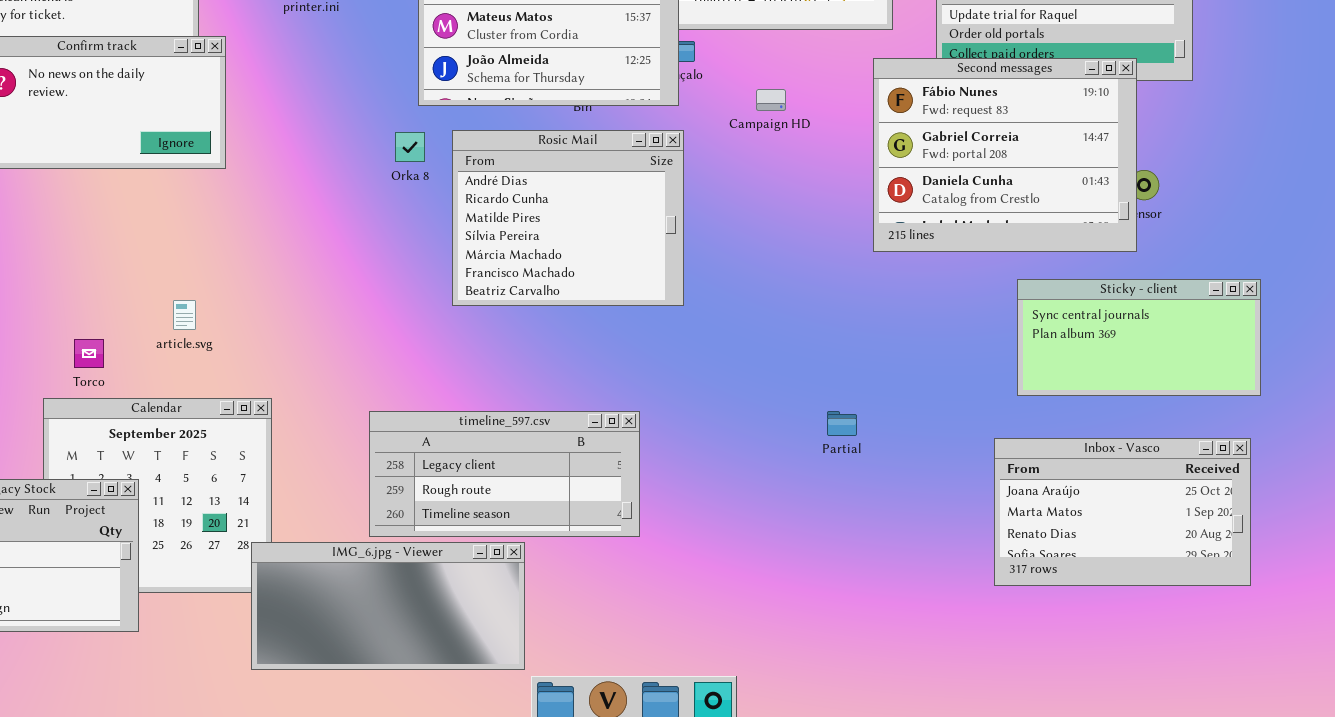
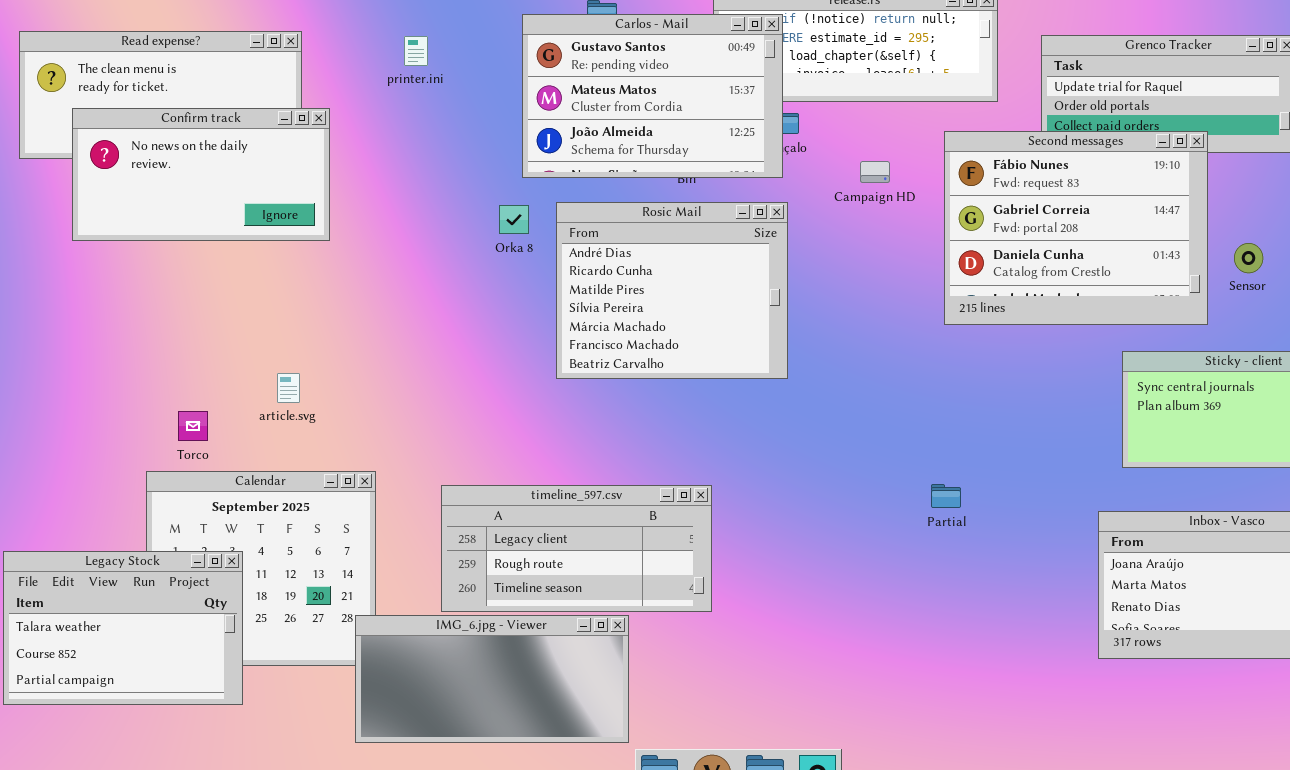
Second messages: [873,58,1137,252] -> [944,131,1208,325], moved
timeline_597.csv: [369,411,640,537] -> [441,485,712,612], moved

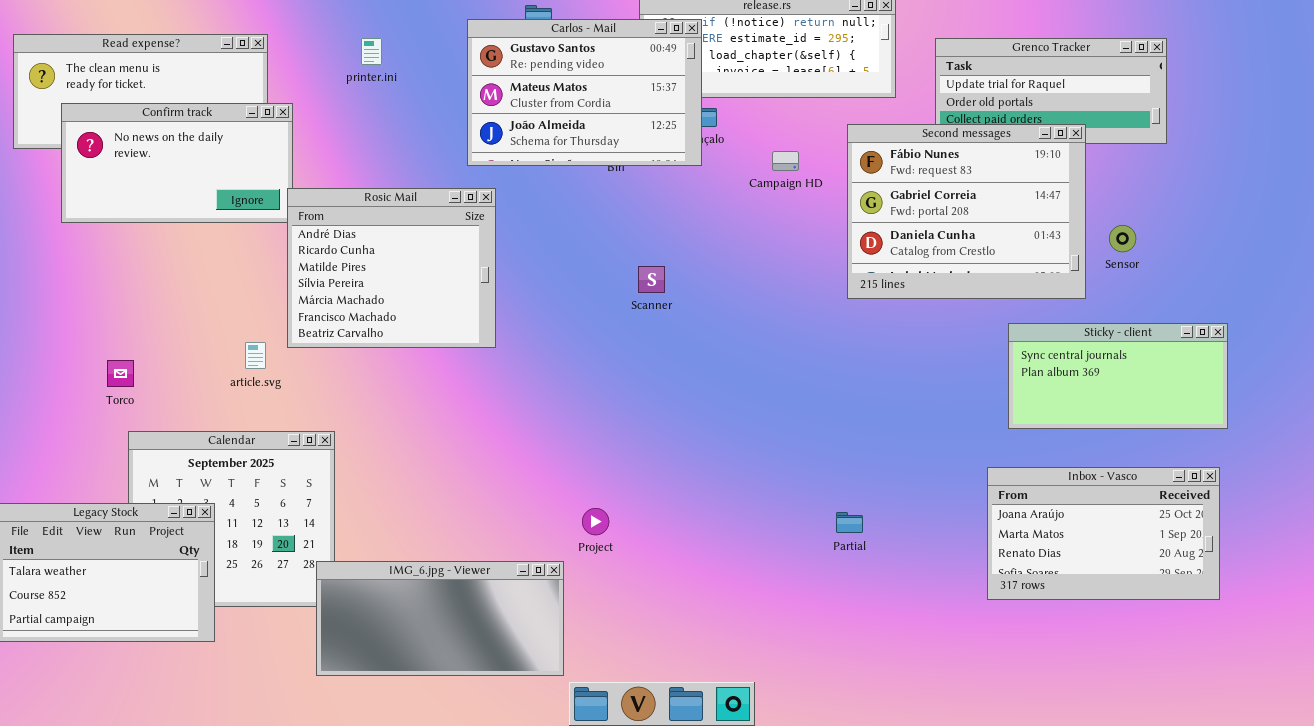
Rosic Mail: [556,202,788,379] -> [287,188,496,348], moved
Torco: [178,411,208,441] -> [107,360,134,387], moved
Partial: [931,484,961,508] -> [836,512,863,533], moved
timeline_597.csv: [441,485,712,612] -> none, closed

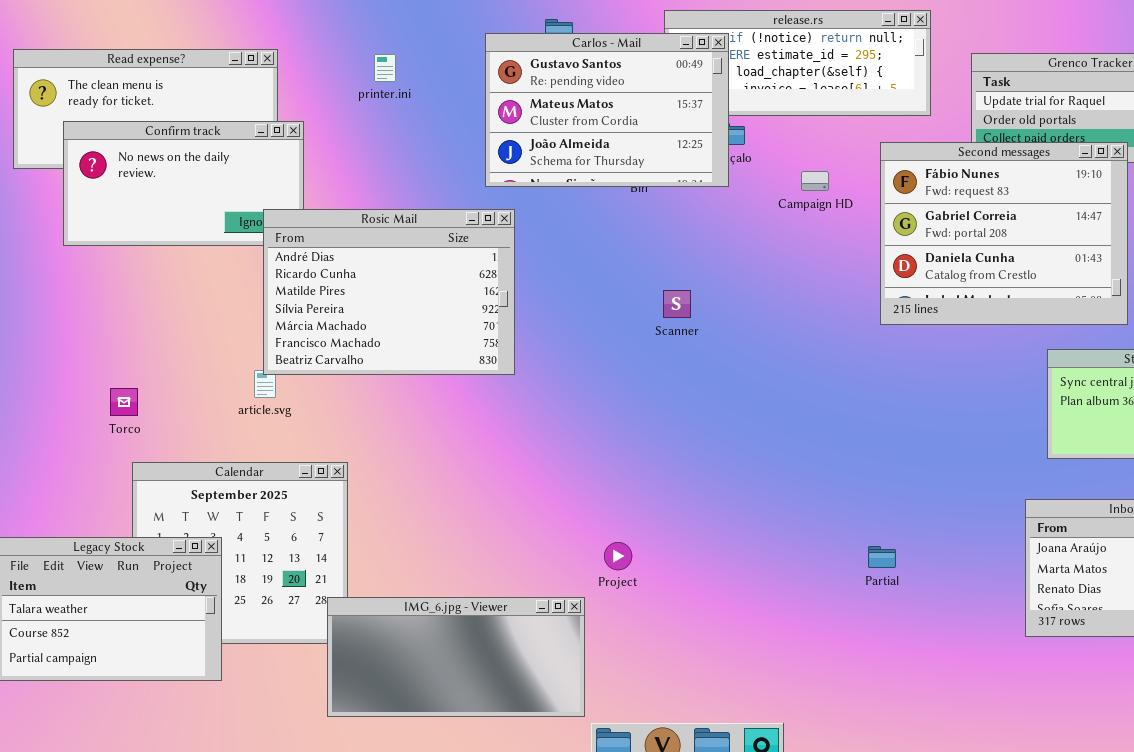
Rosic Mail: [287,188,496,348] -> [263,209,515,375], resized

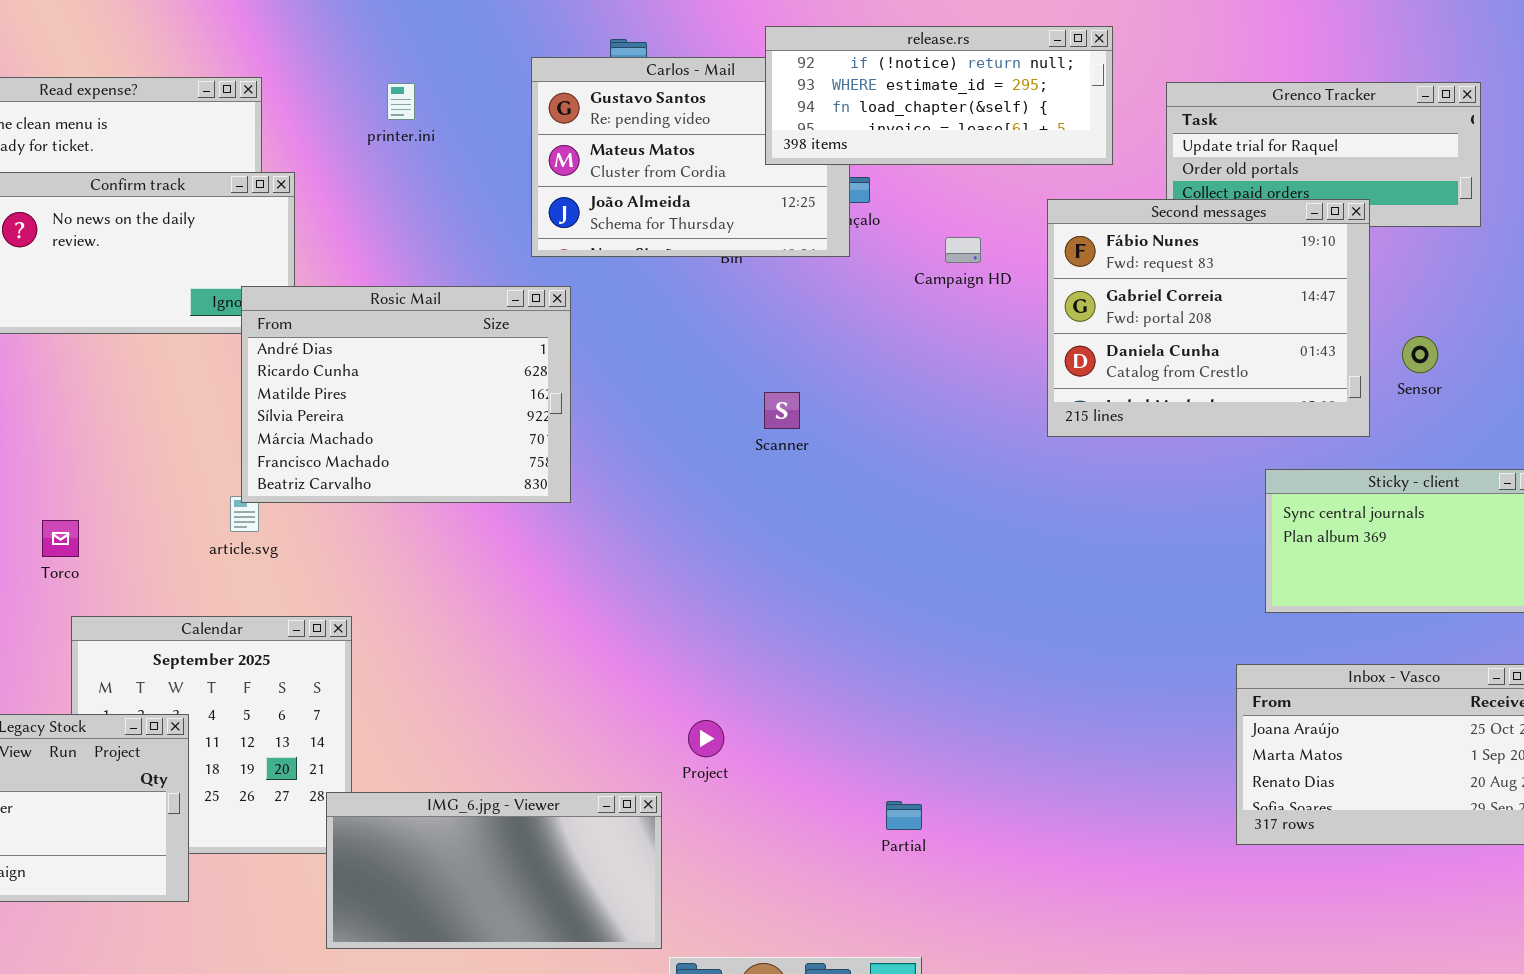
release.rs: [664,10,931,116] -> [765,26,1113,165], raised
Partial: [868,546,896,568] -> [886,801,922,830], moved

